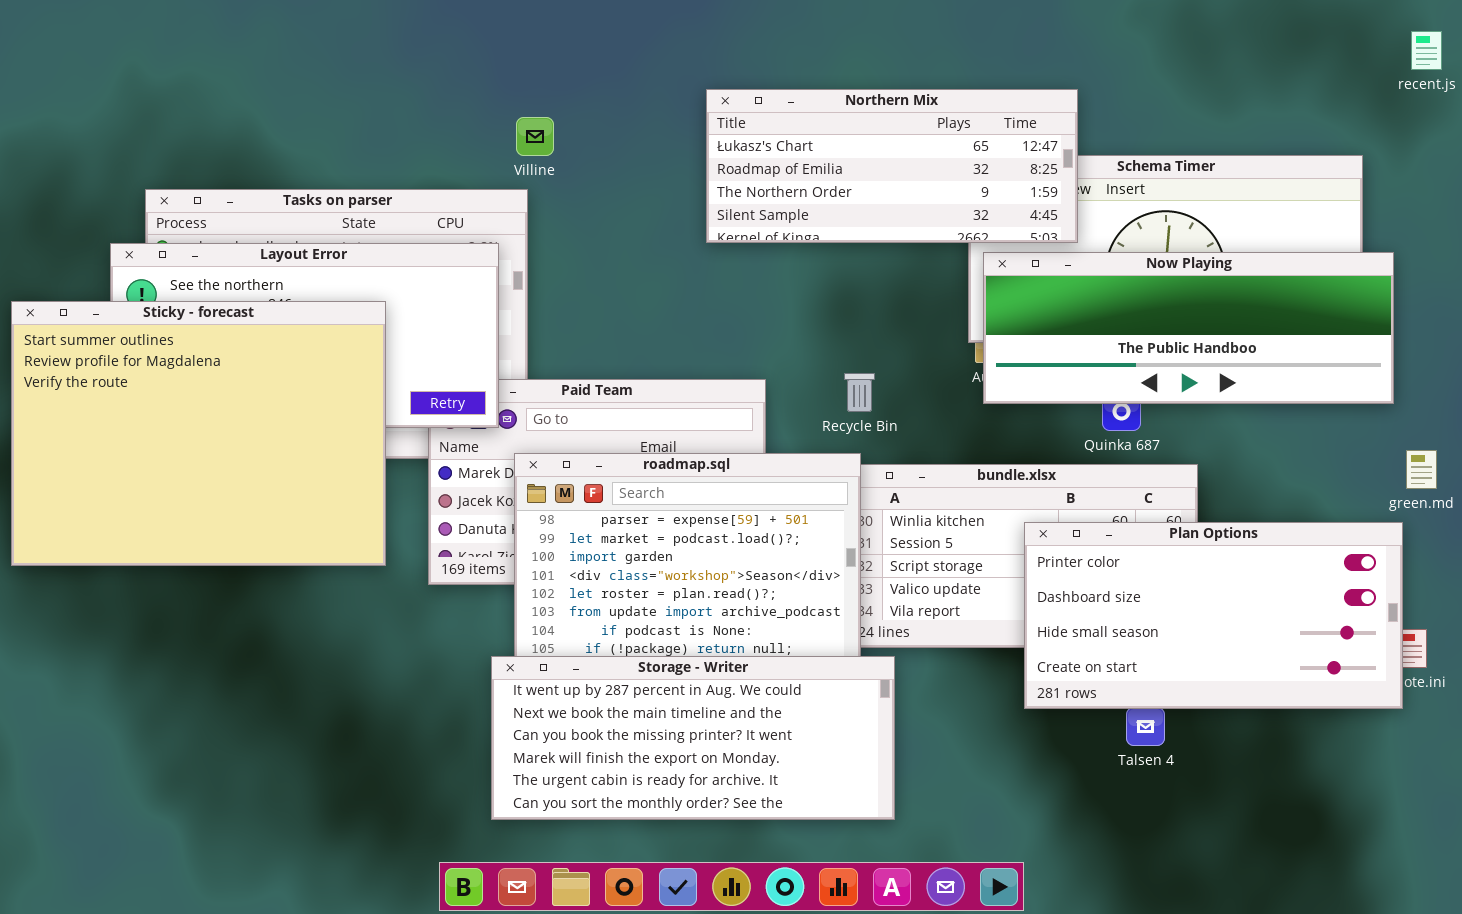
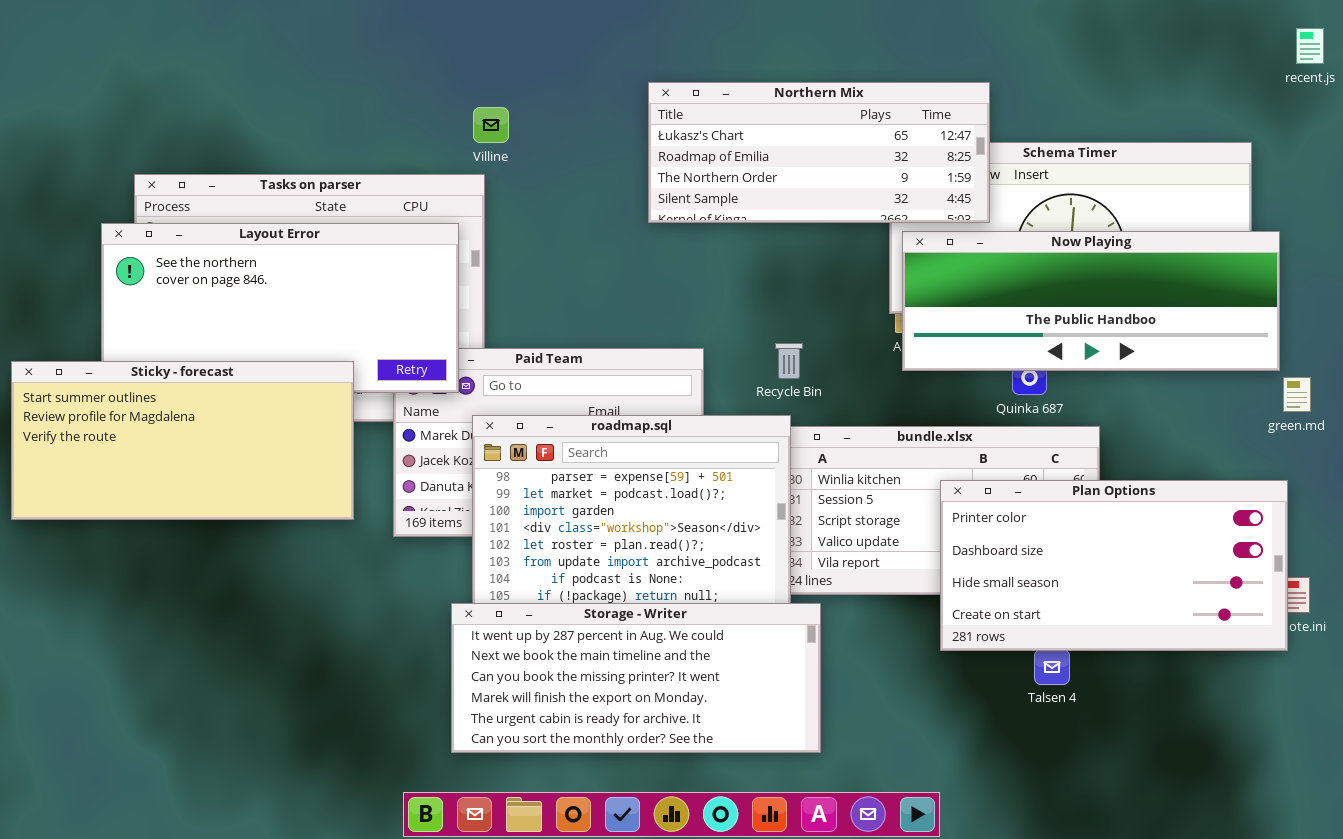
Sticky - forecast: [11,301,386,566] -> [11,361,354,520], resized
green.md: [1406,450,1437,489] -> [1283,377,1311,412], moved

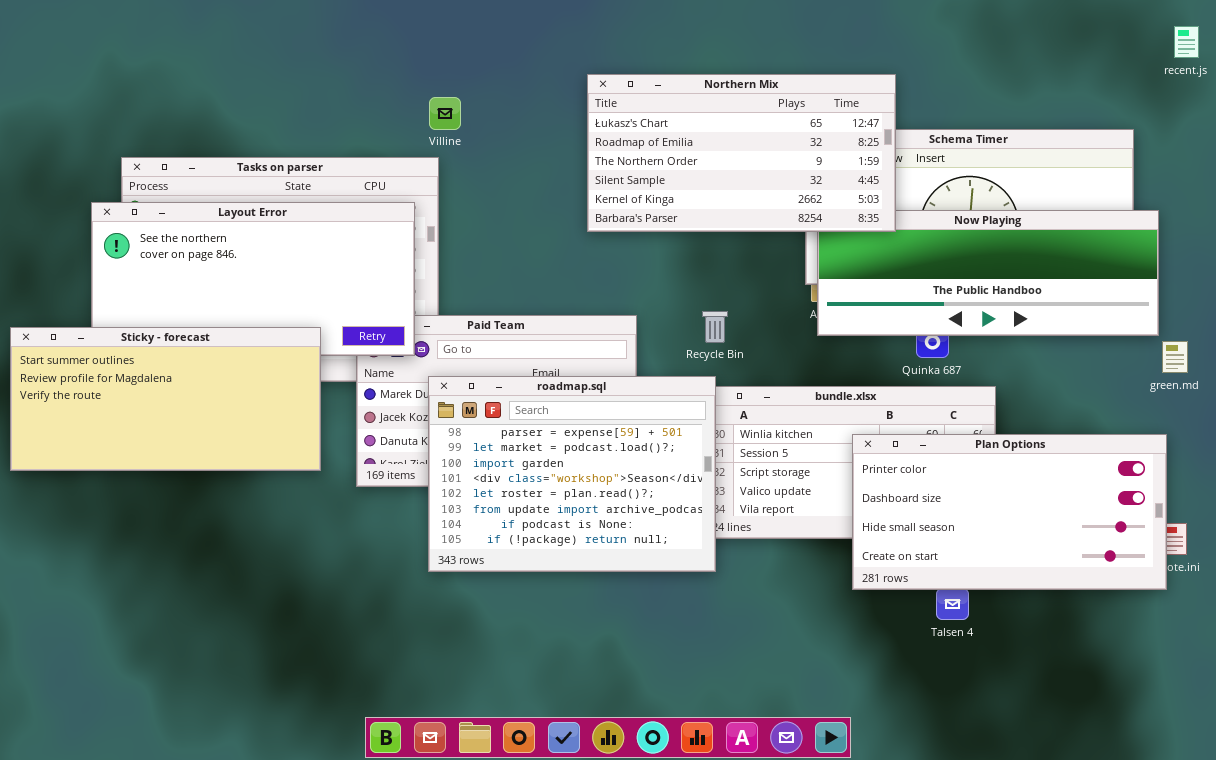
Northern Mix: [648,82,990,223] -> [587,74,896,232], resized
Storage - Writer: [451,603,821,753] -> none, closed

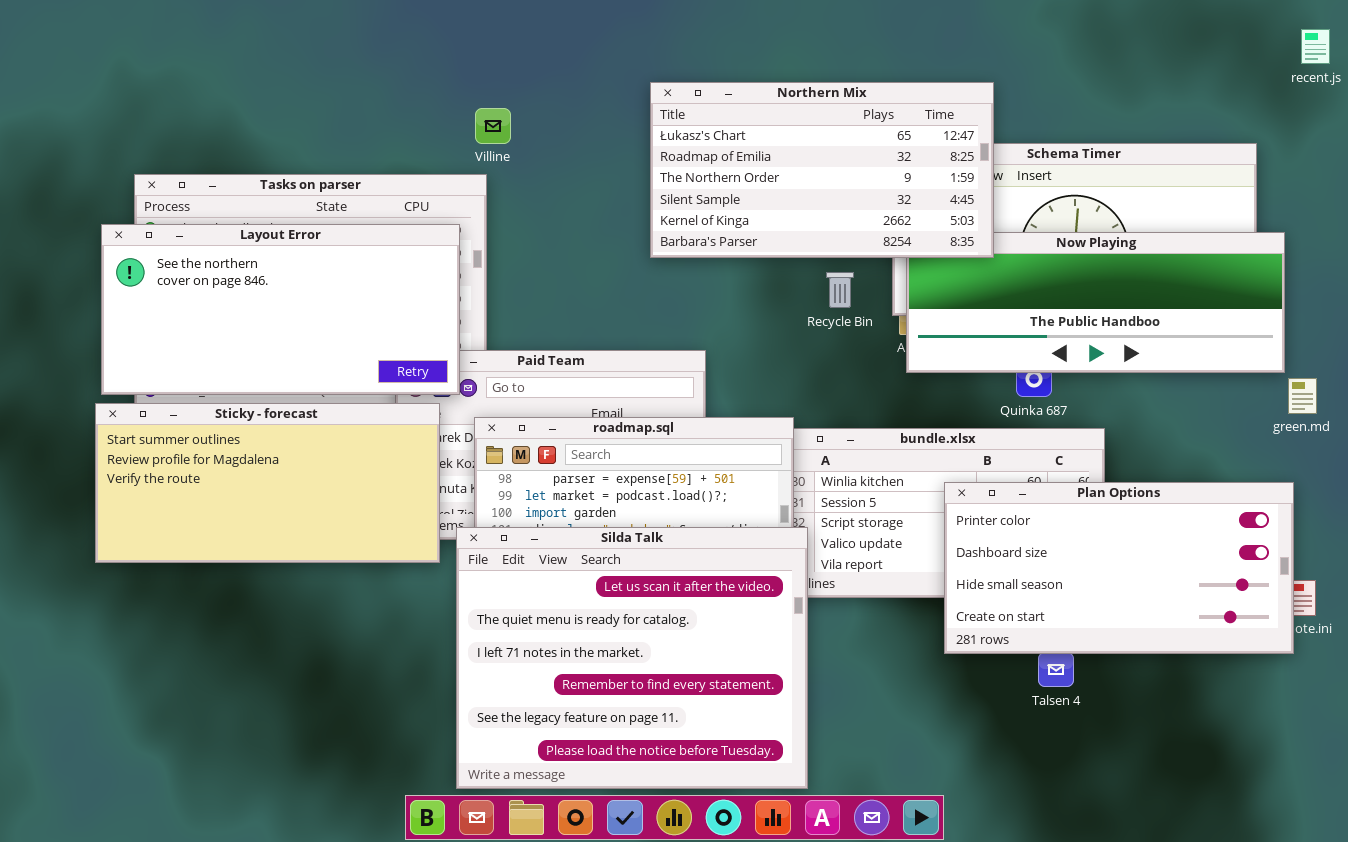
Recycle Bin: [702,311,728,343] -> [826,272,854,308], moved
Sticky - forecast: [10,327,321,471] -> [95,403,440,563], moved
Silda Talk: none -> [456,527,808,789], opened

